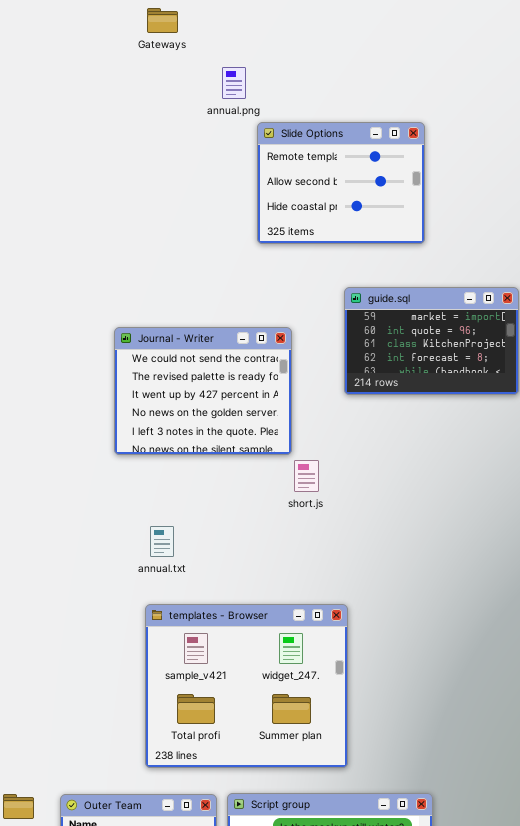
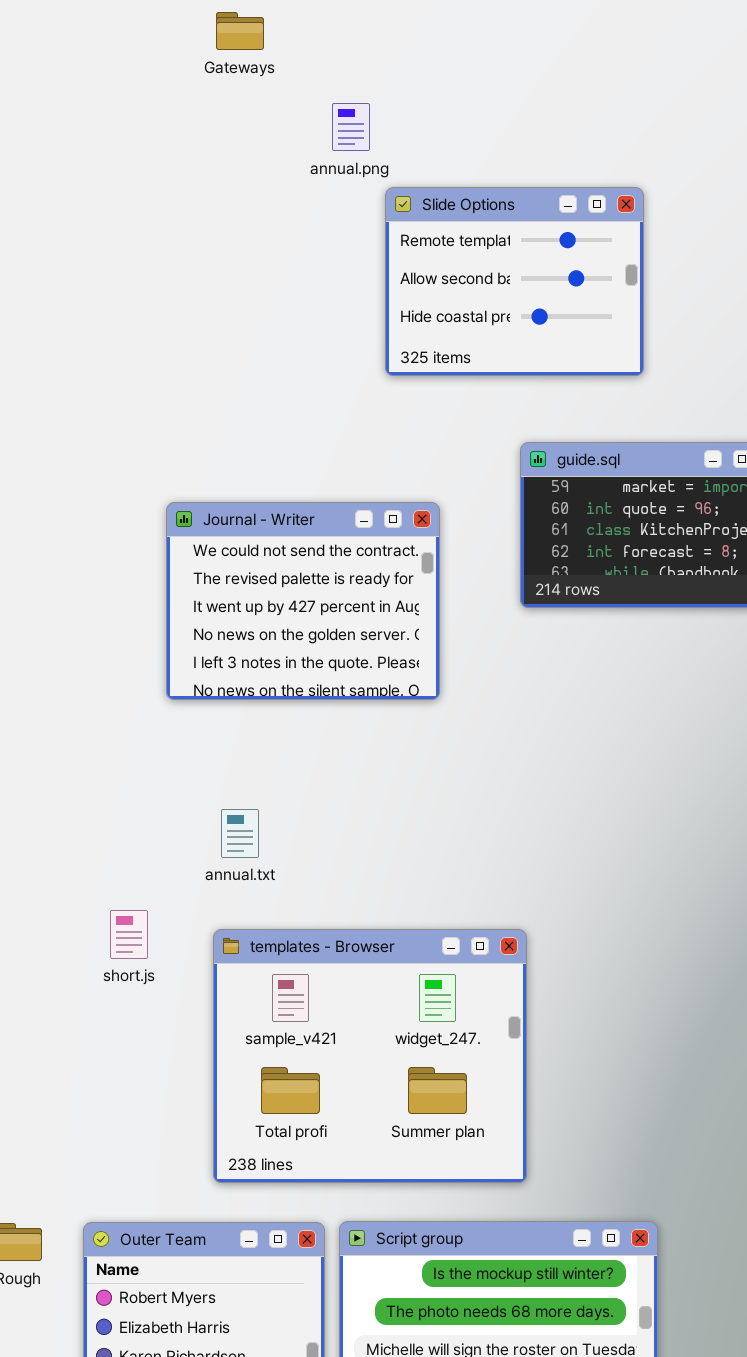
short.js: [294,460,319,492] -> [110,910,148,959], moved

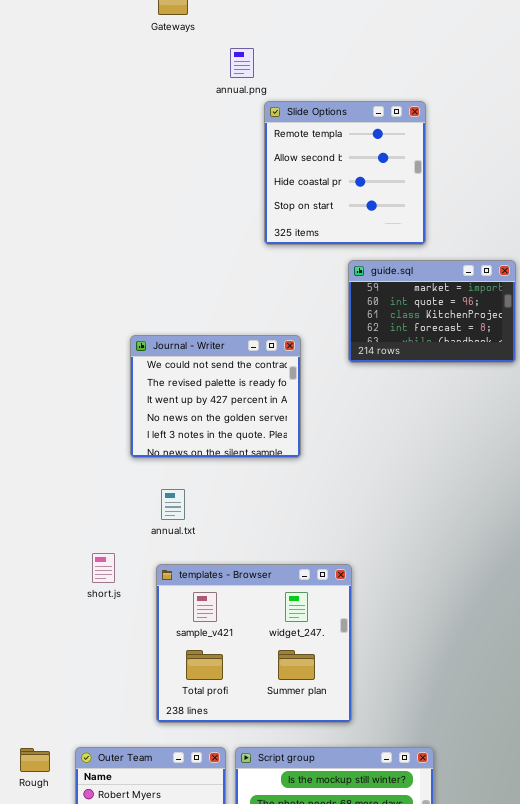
Slide Options: [385,187,644,376] -> [264,101,426,245], resized
Journal - Writer: [166,502,440,700] -> [130,335,301,458], moved

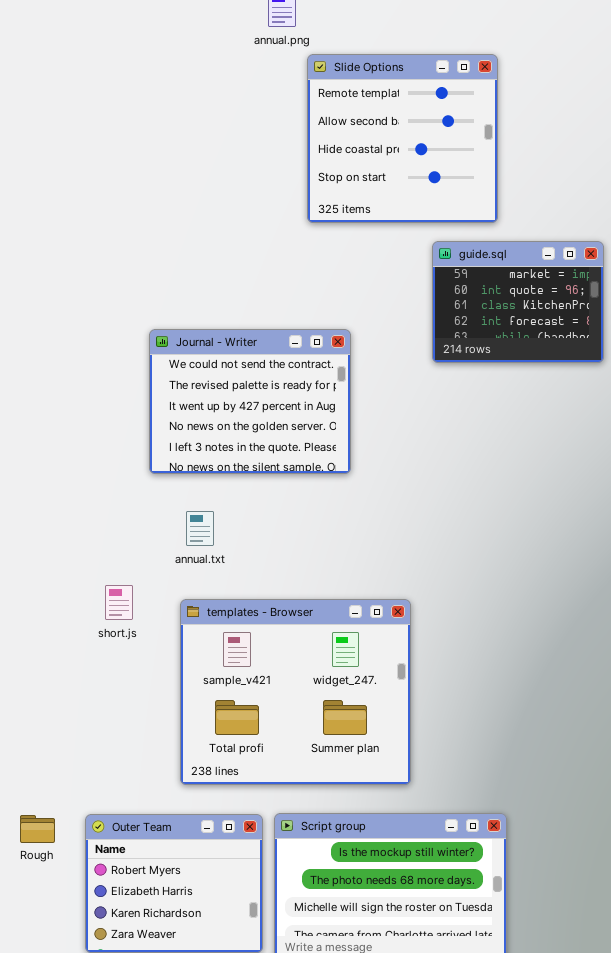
guide.sql: [348,260,516,363] -> [432,241,604,363], resized

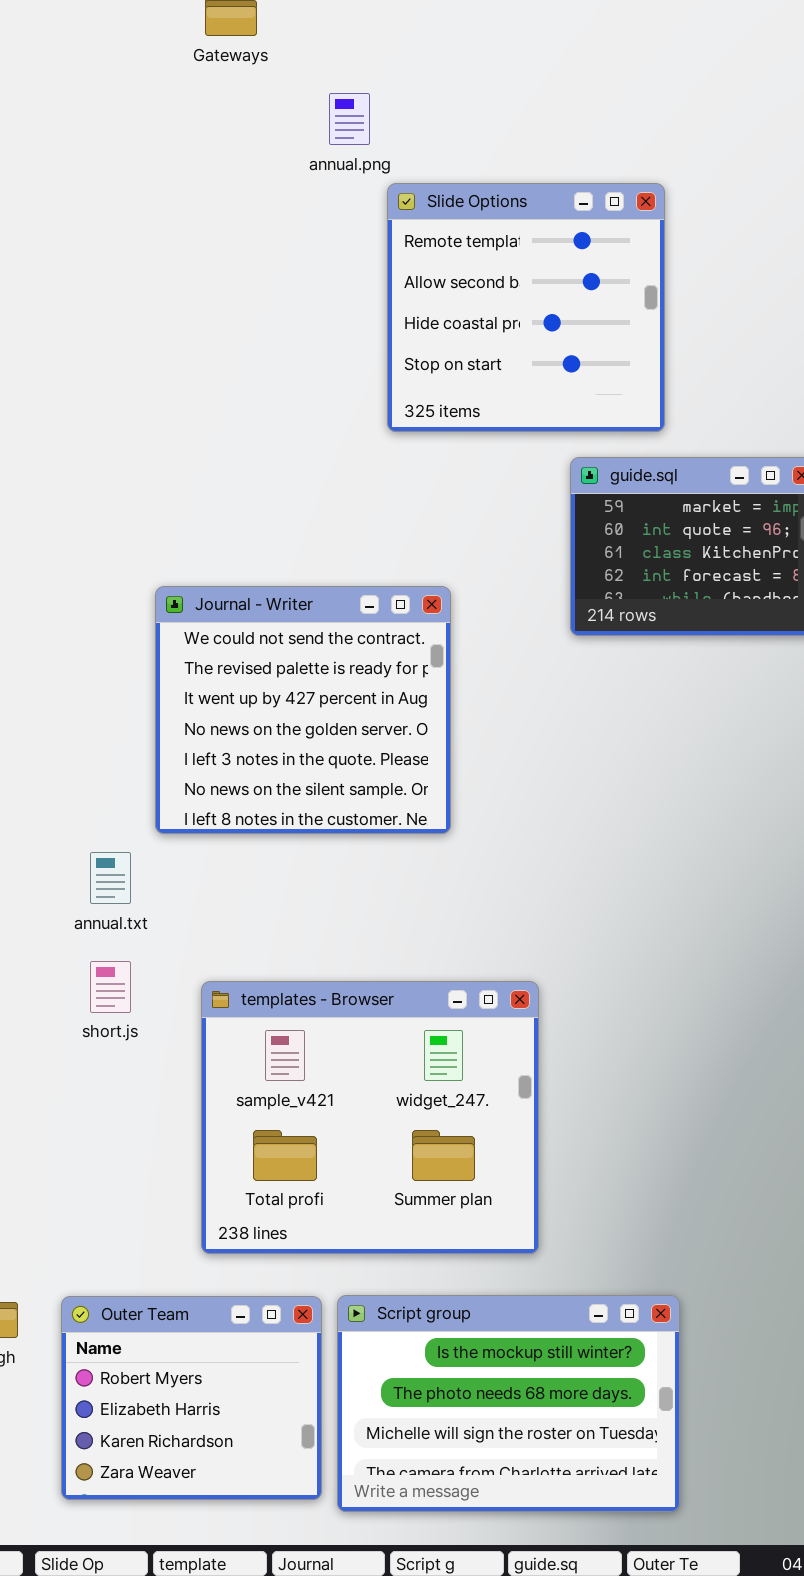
Journal - Writer: [149,329,351,474] -> [155,586,451,834], resized
annual.txt: [186,511,214,546] -> [90,852,131,904], moved

